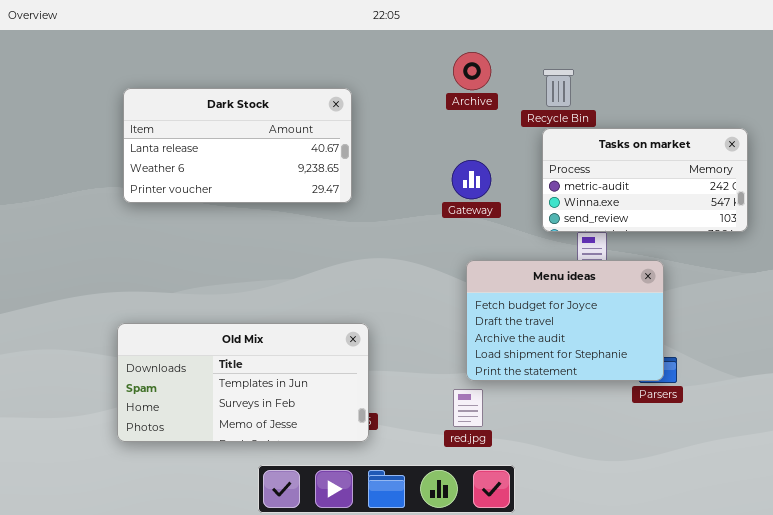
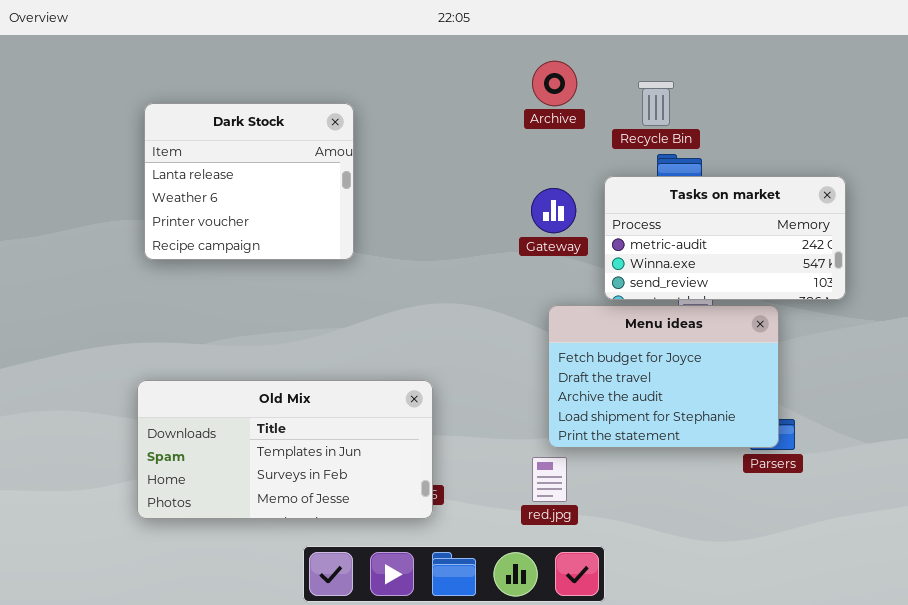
Dark Stock: [123,88,352,203] -> [144,103,354,260], resized
Tasks on market: [542,128,748,232] -> [604,176,846,300], moved

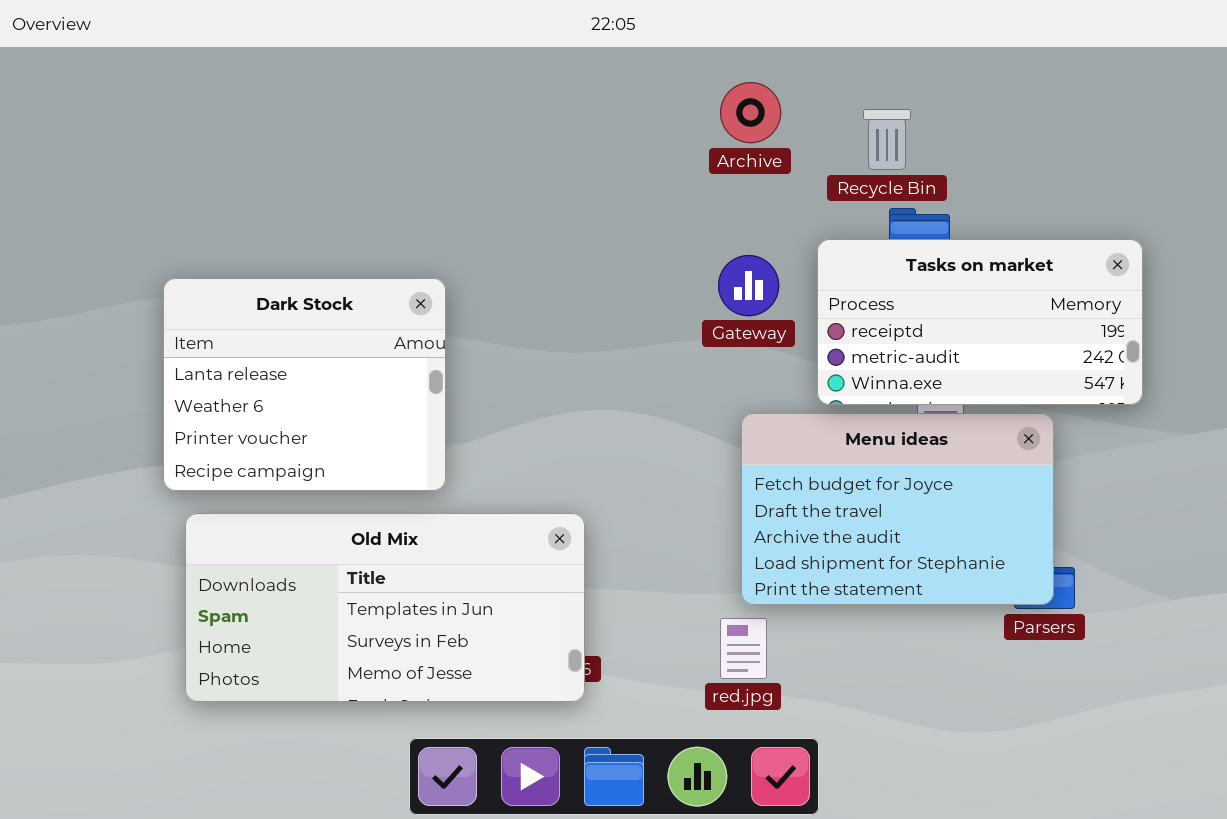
Dark Stock: [144,103,354,260] -> [163,278,446,491], moved
Tasks on market: [604,176,846,300] -> [817,239,1143,405], scrolled up 1 row

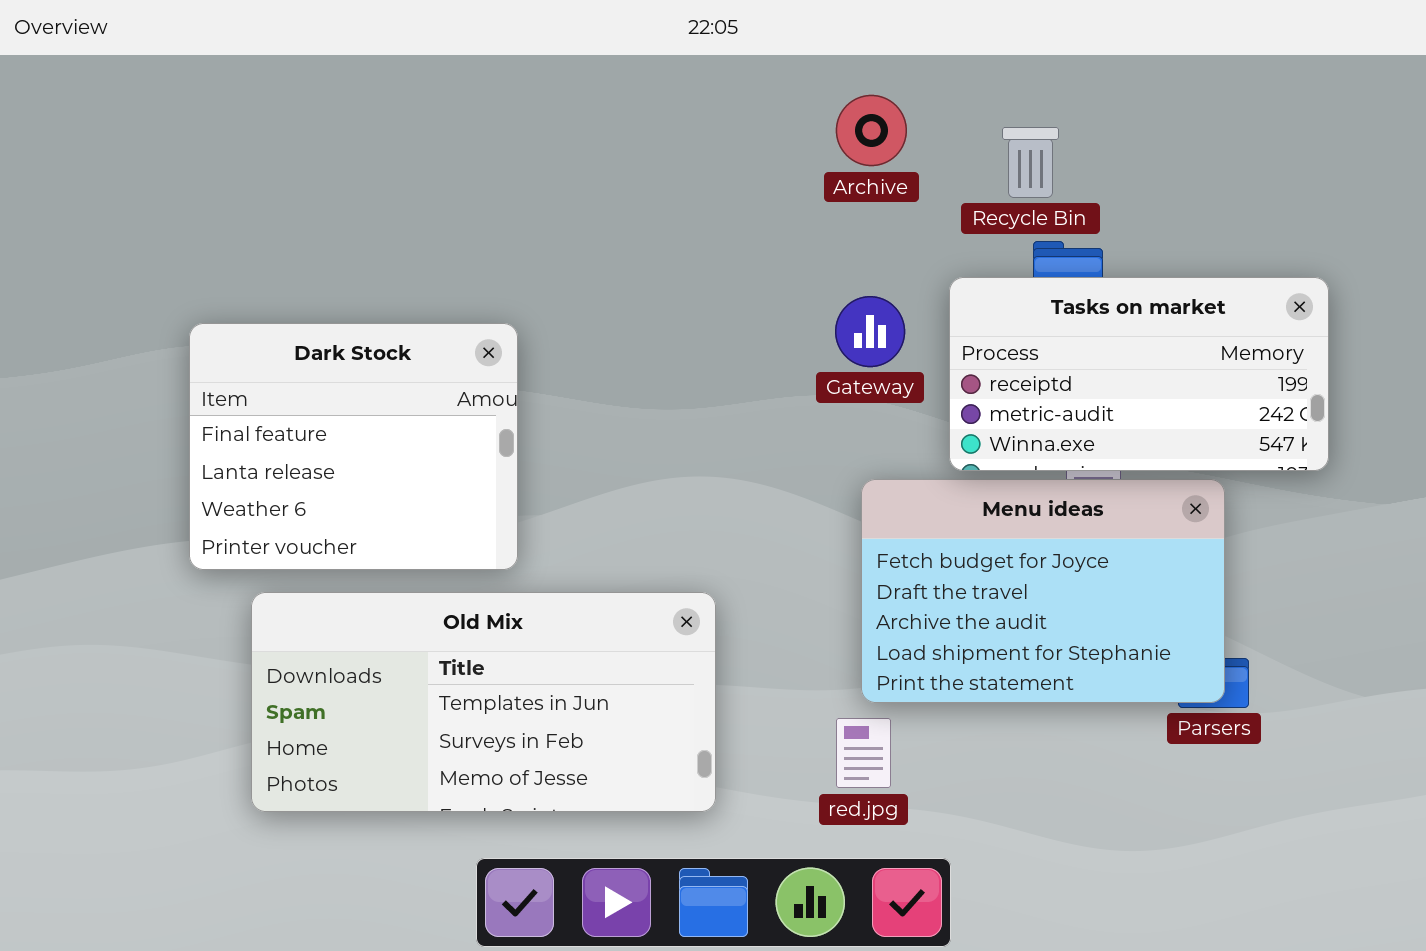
Dark Stock: [163,278,446,491] -> [189,323,518,570], scrolled up 1 row
Old Mix: [185,513,585,702] -> [251,592,716,812], moved

